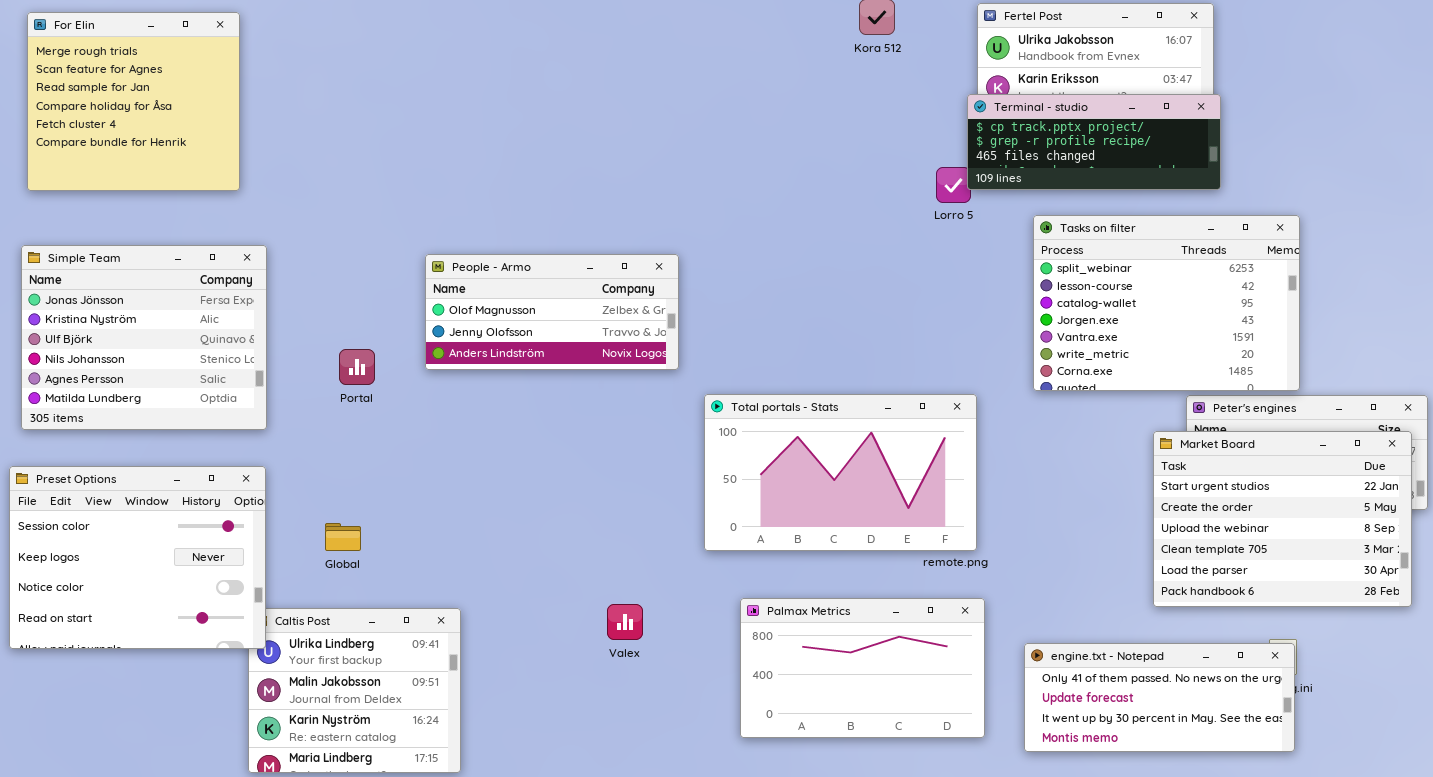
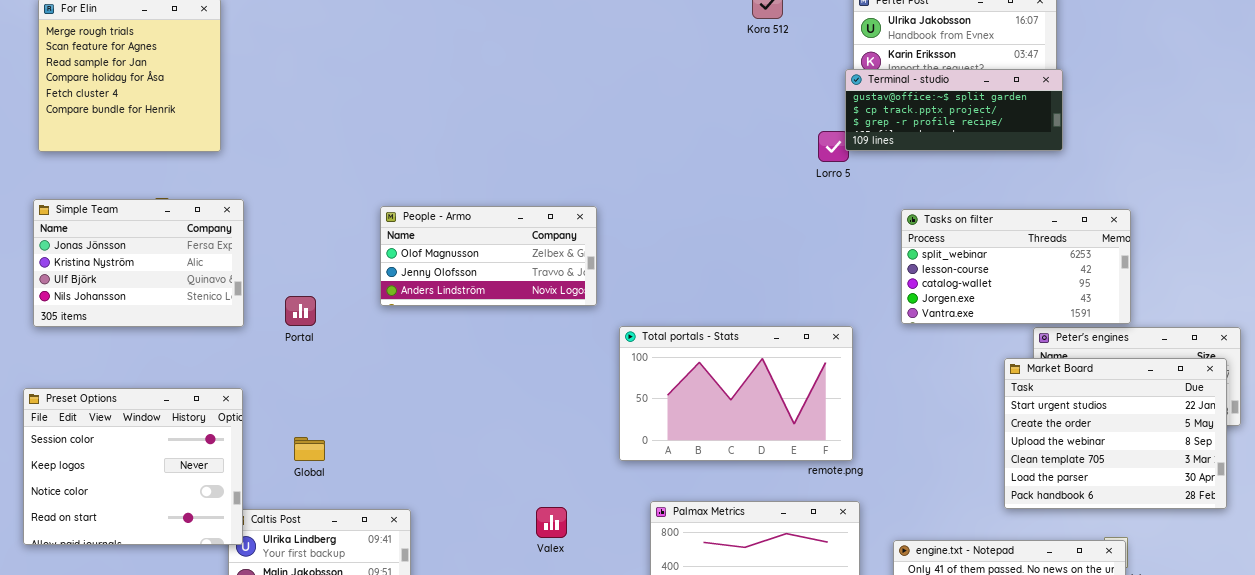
Terminal - studio: [967,94,1221,190] -> [845,69,1063,151], scrolled up 1 row
Tasks on filter: [1033,215,1300,391] -> [901,209,1131,324], resized
Simple Team: [21,245,267,430] -> [33,199,244,327], resized
Portal: [339,349,375,385] -> [285,296,316,326], moved

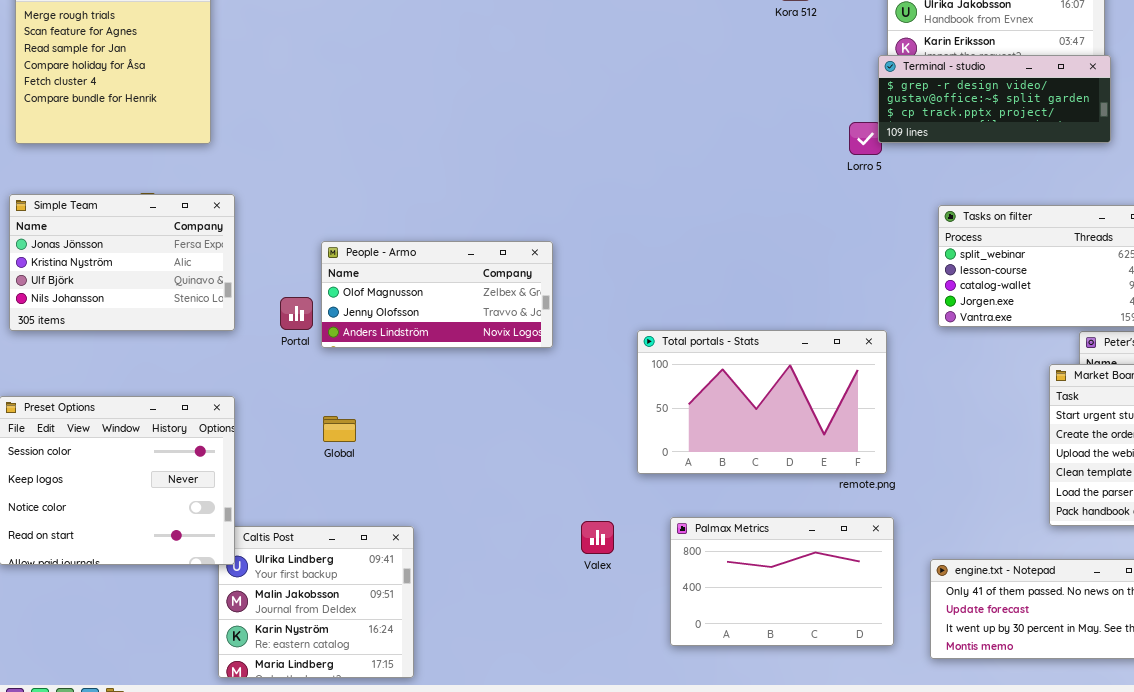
Terminal - studio: [845,69,1063,151] -> [878,55,1111,143], scrolled up 1 row
People - Armo: [380,206,597,306] -> [321,241,553,348], moved
Global: [294,437,325,461] -> [323,416,356,442], moved
Valex: [536,507,567,538] -> [581,521,614,554], moved

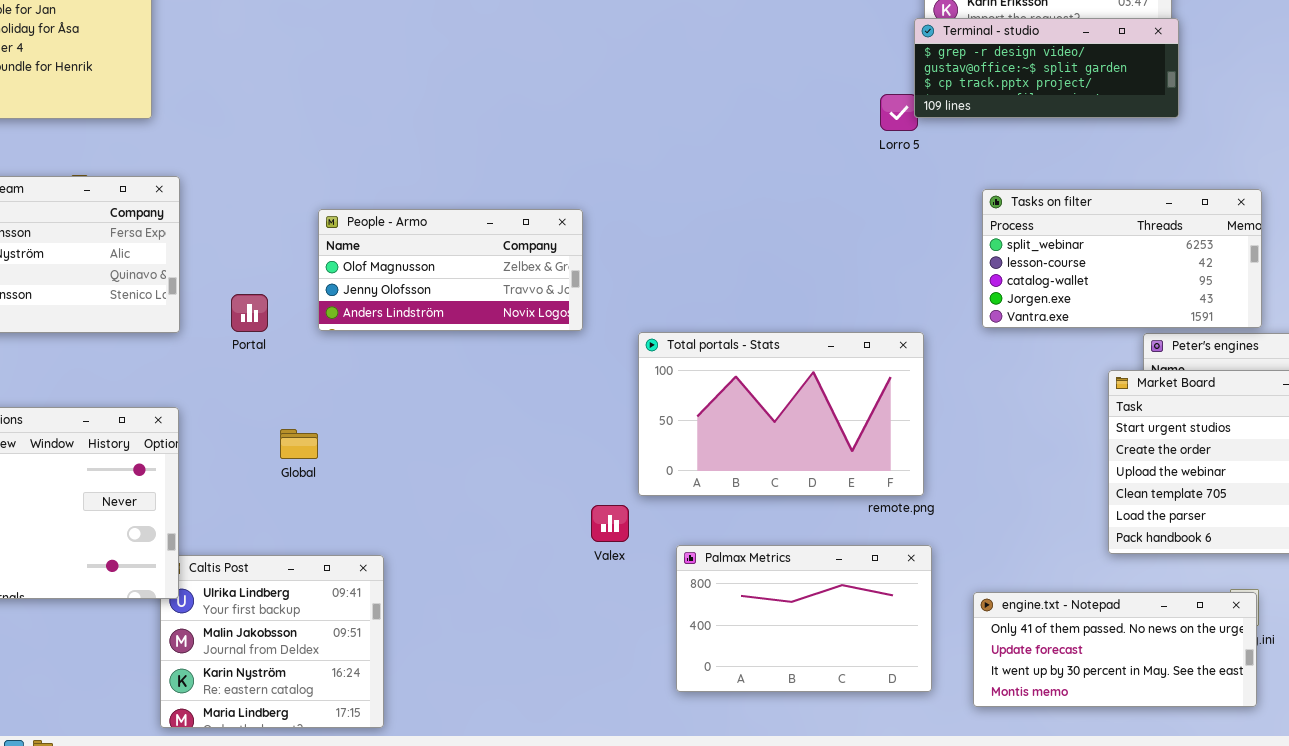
People - Armo: [321,241,553,348] -> [318,209,583,331], moved
Valex: [581,521,614,554] -> [591,505,629,542], moved

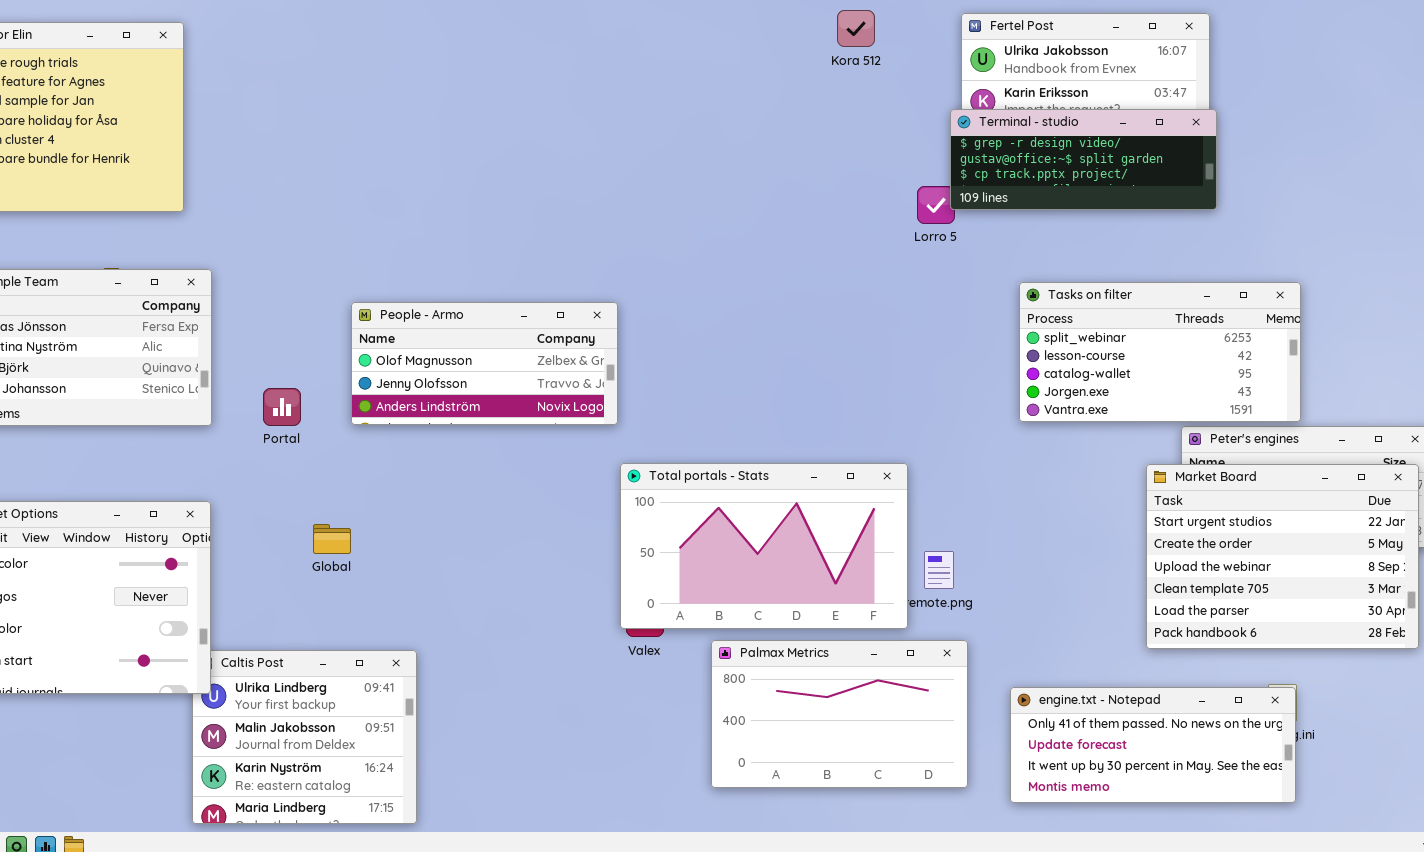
Total portals - Stats: [638,332,924,496] -> [620,463,908,629], moved

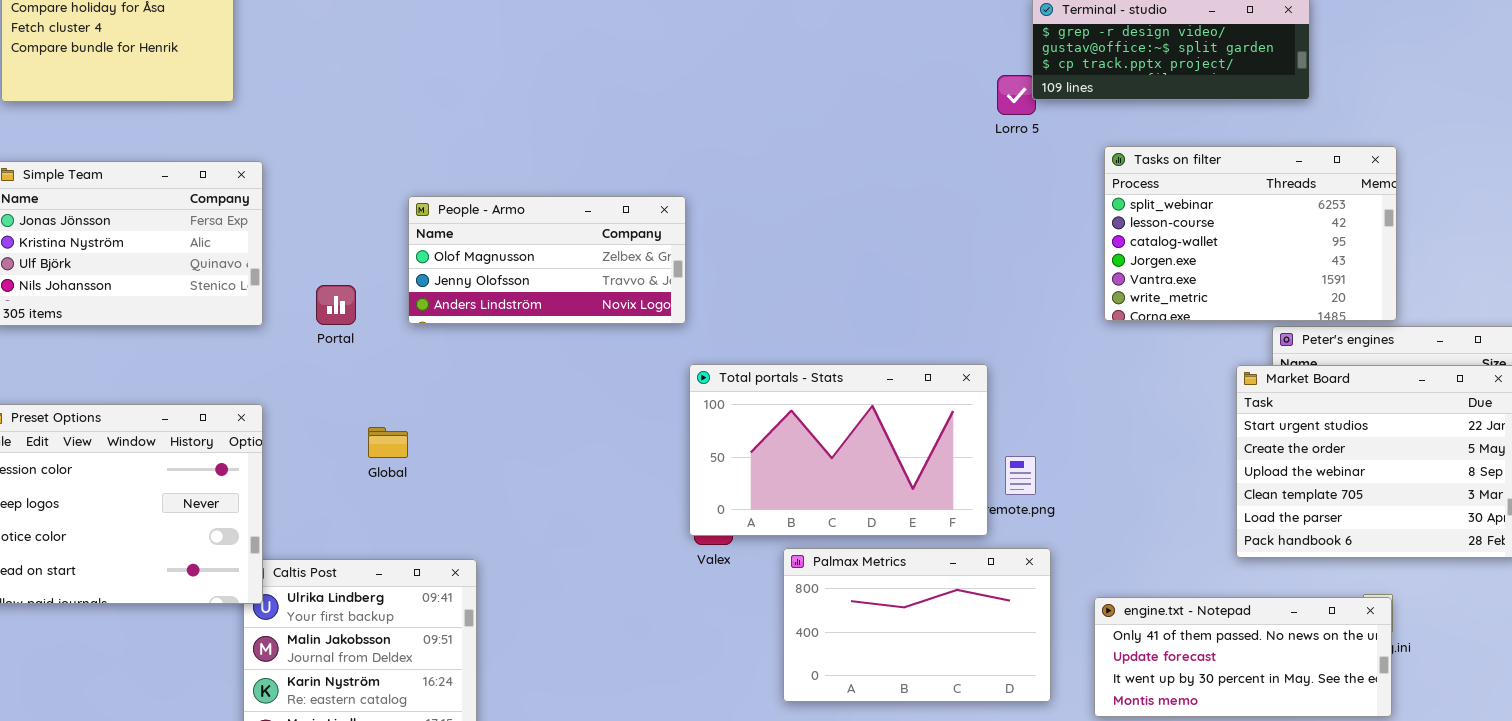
Tasks on filter: [1019,282,1301,422] -> [1104,146,1397,321], resized

